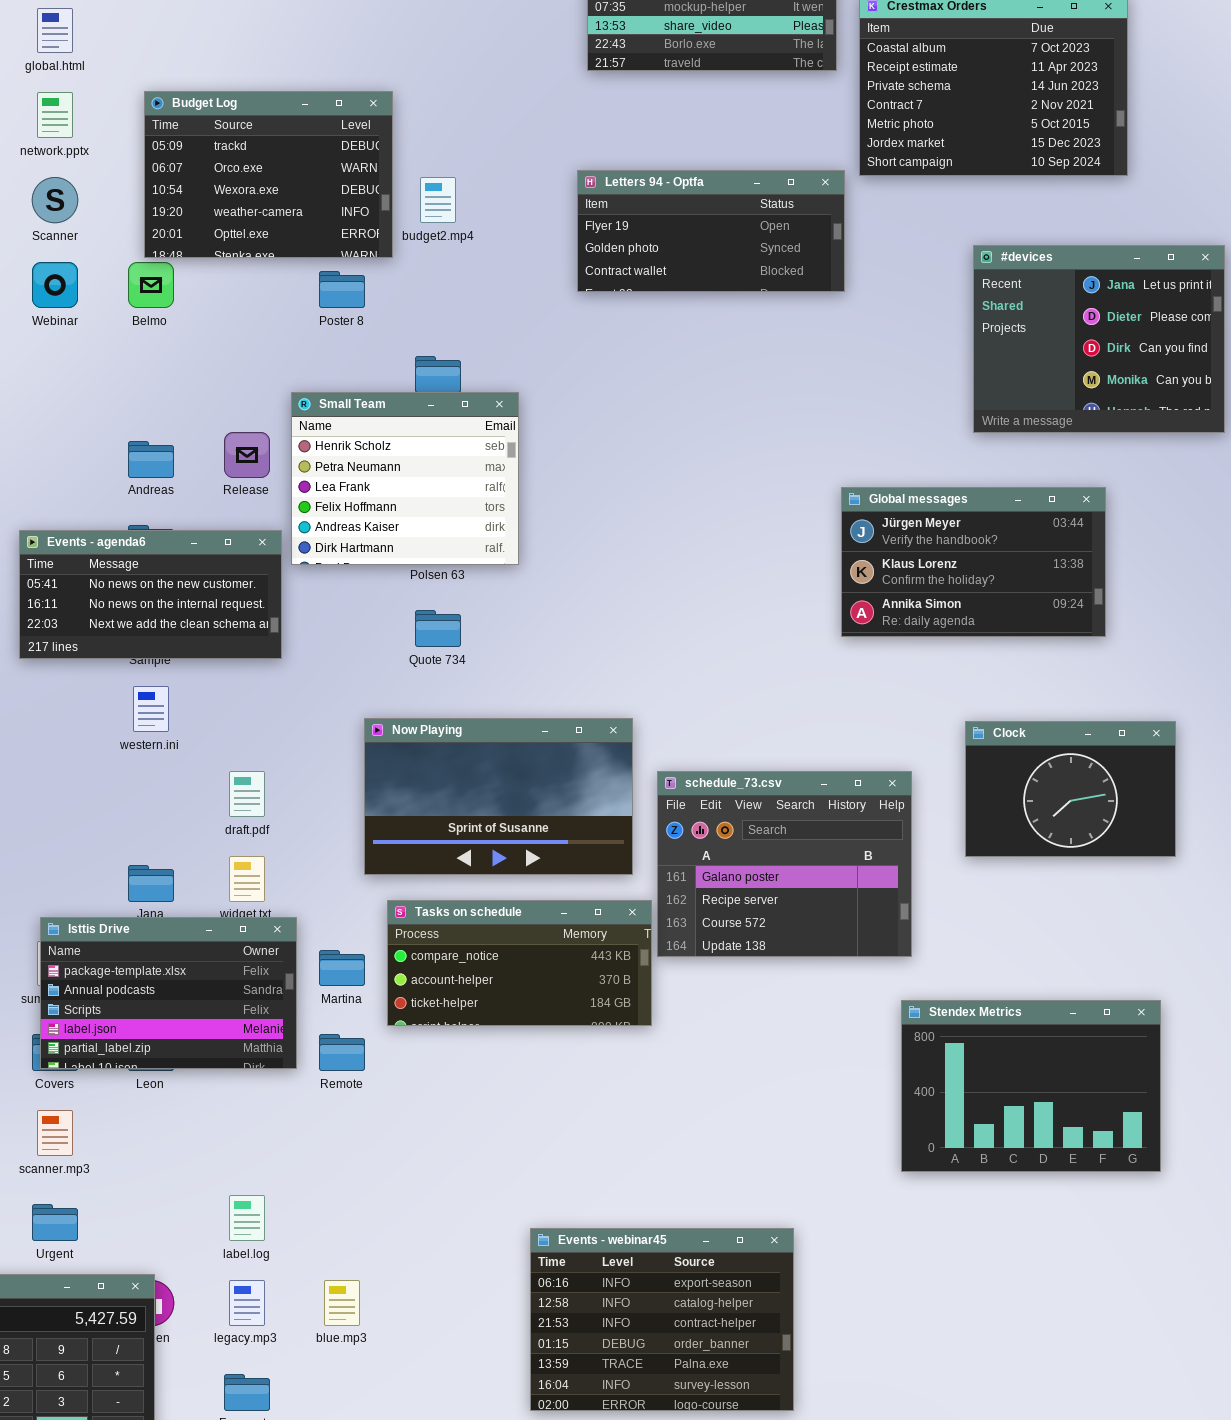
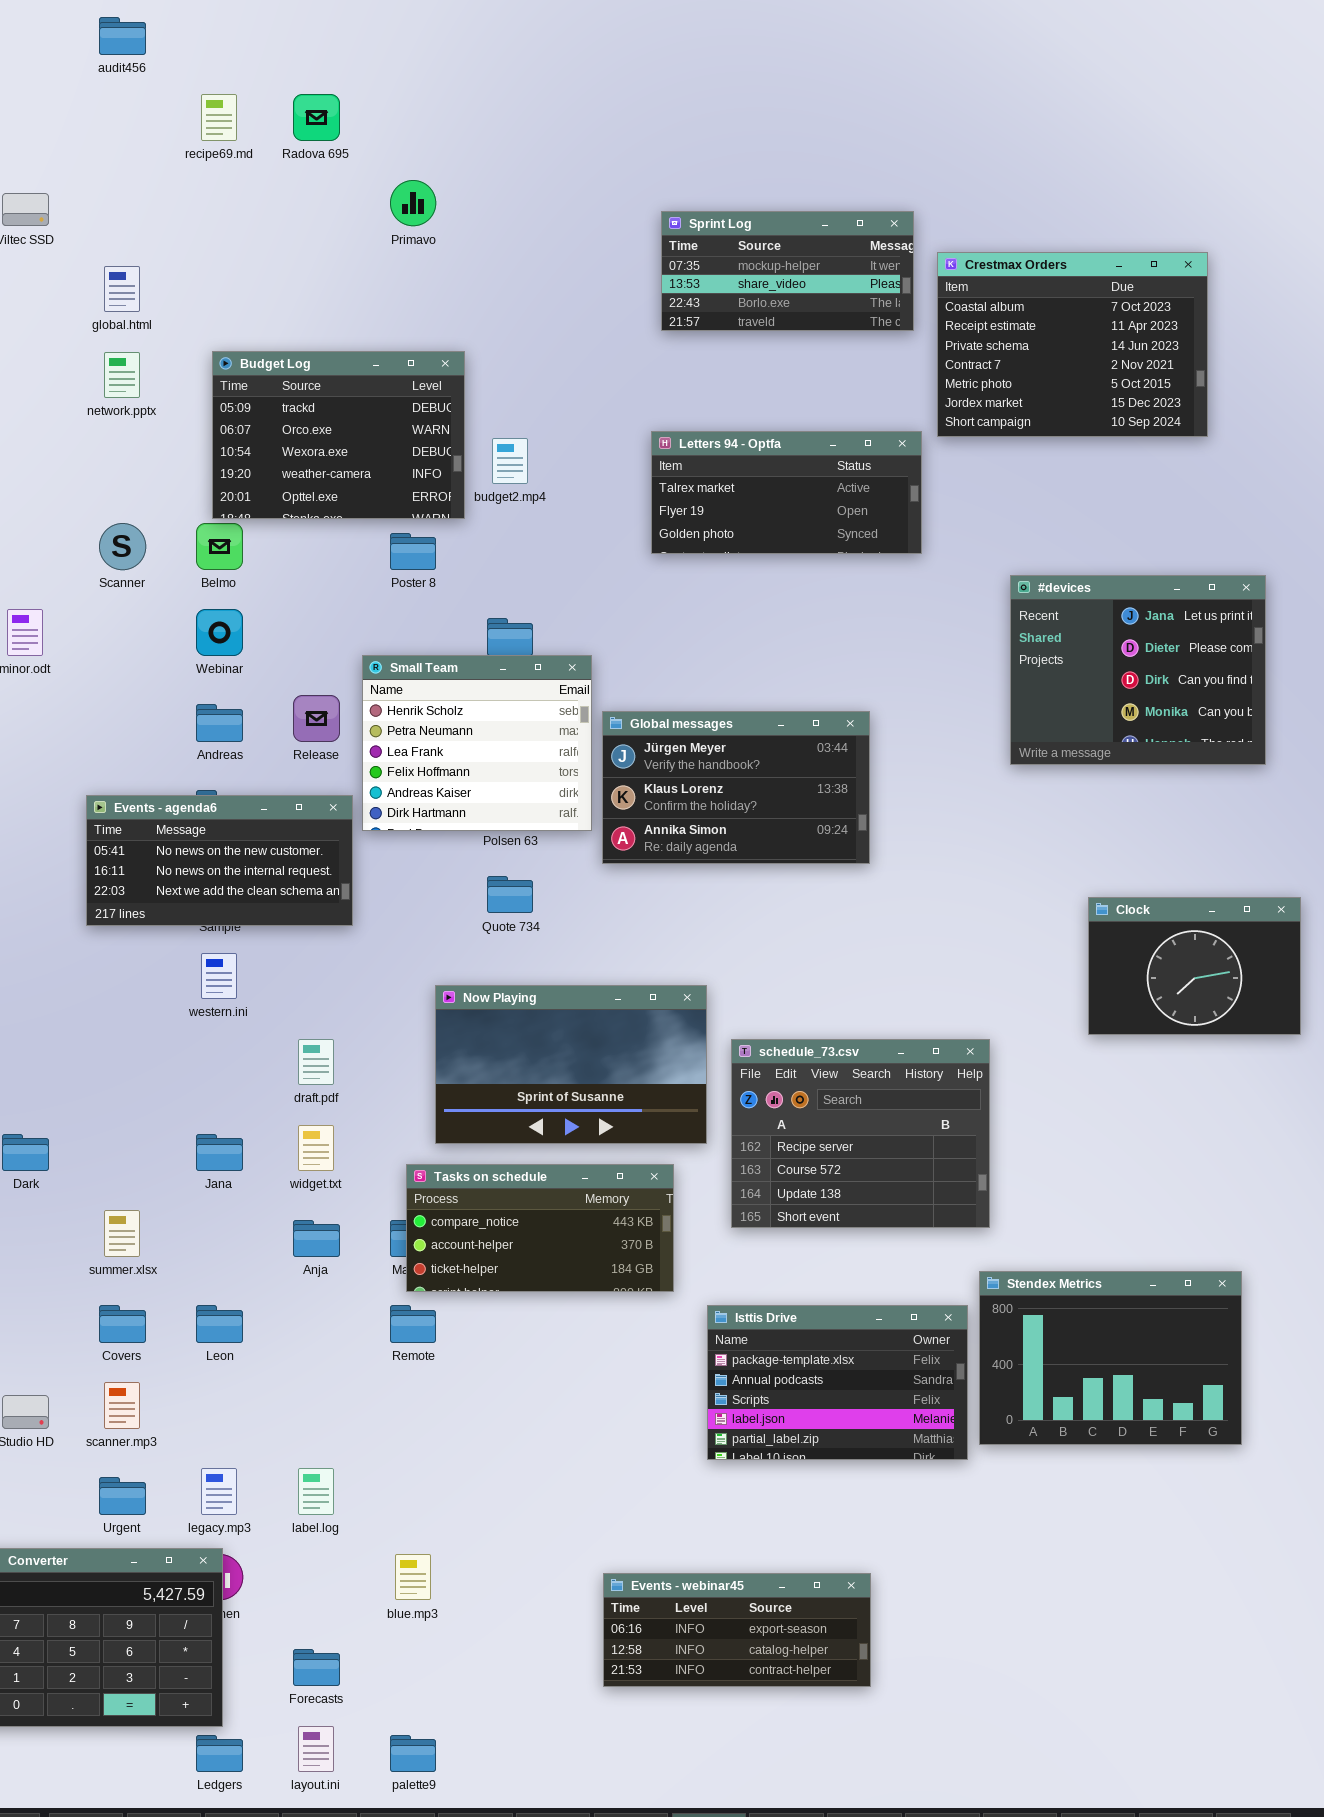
Letters 94 - Optfa: [577,170,845,292] -> [651,431,922,554], scrolled up 1 row
Scanner: [32,177,78,223] -> [99,523,146,570], moved
#devices: [973,245,1225,433] -> [1010,575,1266,765], moved
Webinar: [32,262,78,308] -> [196,609,243,656], moved
Global messages: [841,487,1106,637] -> [602,711,870,864], moved
Clock: [965,721,1176,857] -> [1088,897,1301,1035], moved
schedule_73.csv: [657,771,912,957] -> [731,1039,990,1228], scrolled down 1 row
Tasks on schedule: [387,900,652,1026] -> [406,1164,674,1292], moved
Isttis Drive: [40,917,297,1069] -> [707,1305,968,1460], moved
Events - webinar45: [530,1228,794,1411] -> [603,1573,871,1687], resized
legacy.mp3: [229,1280,265,1326] -> [201,1468,237,1515], moved

